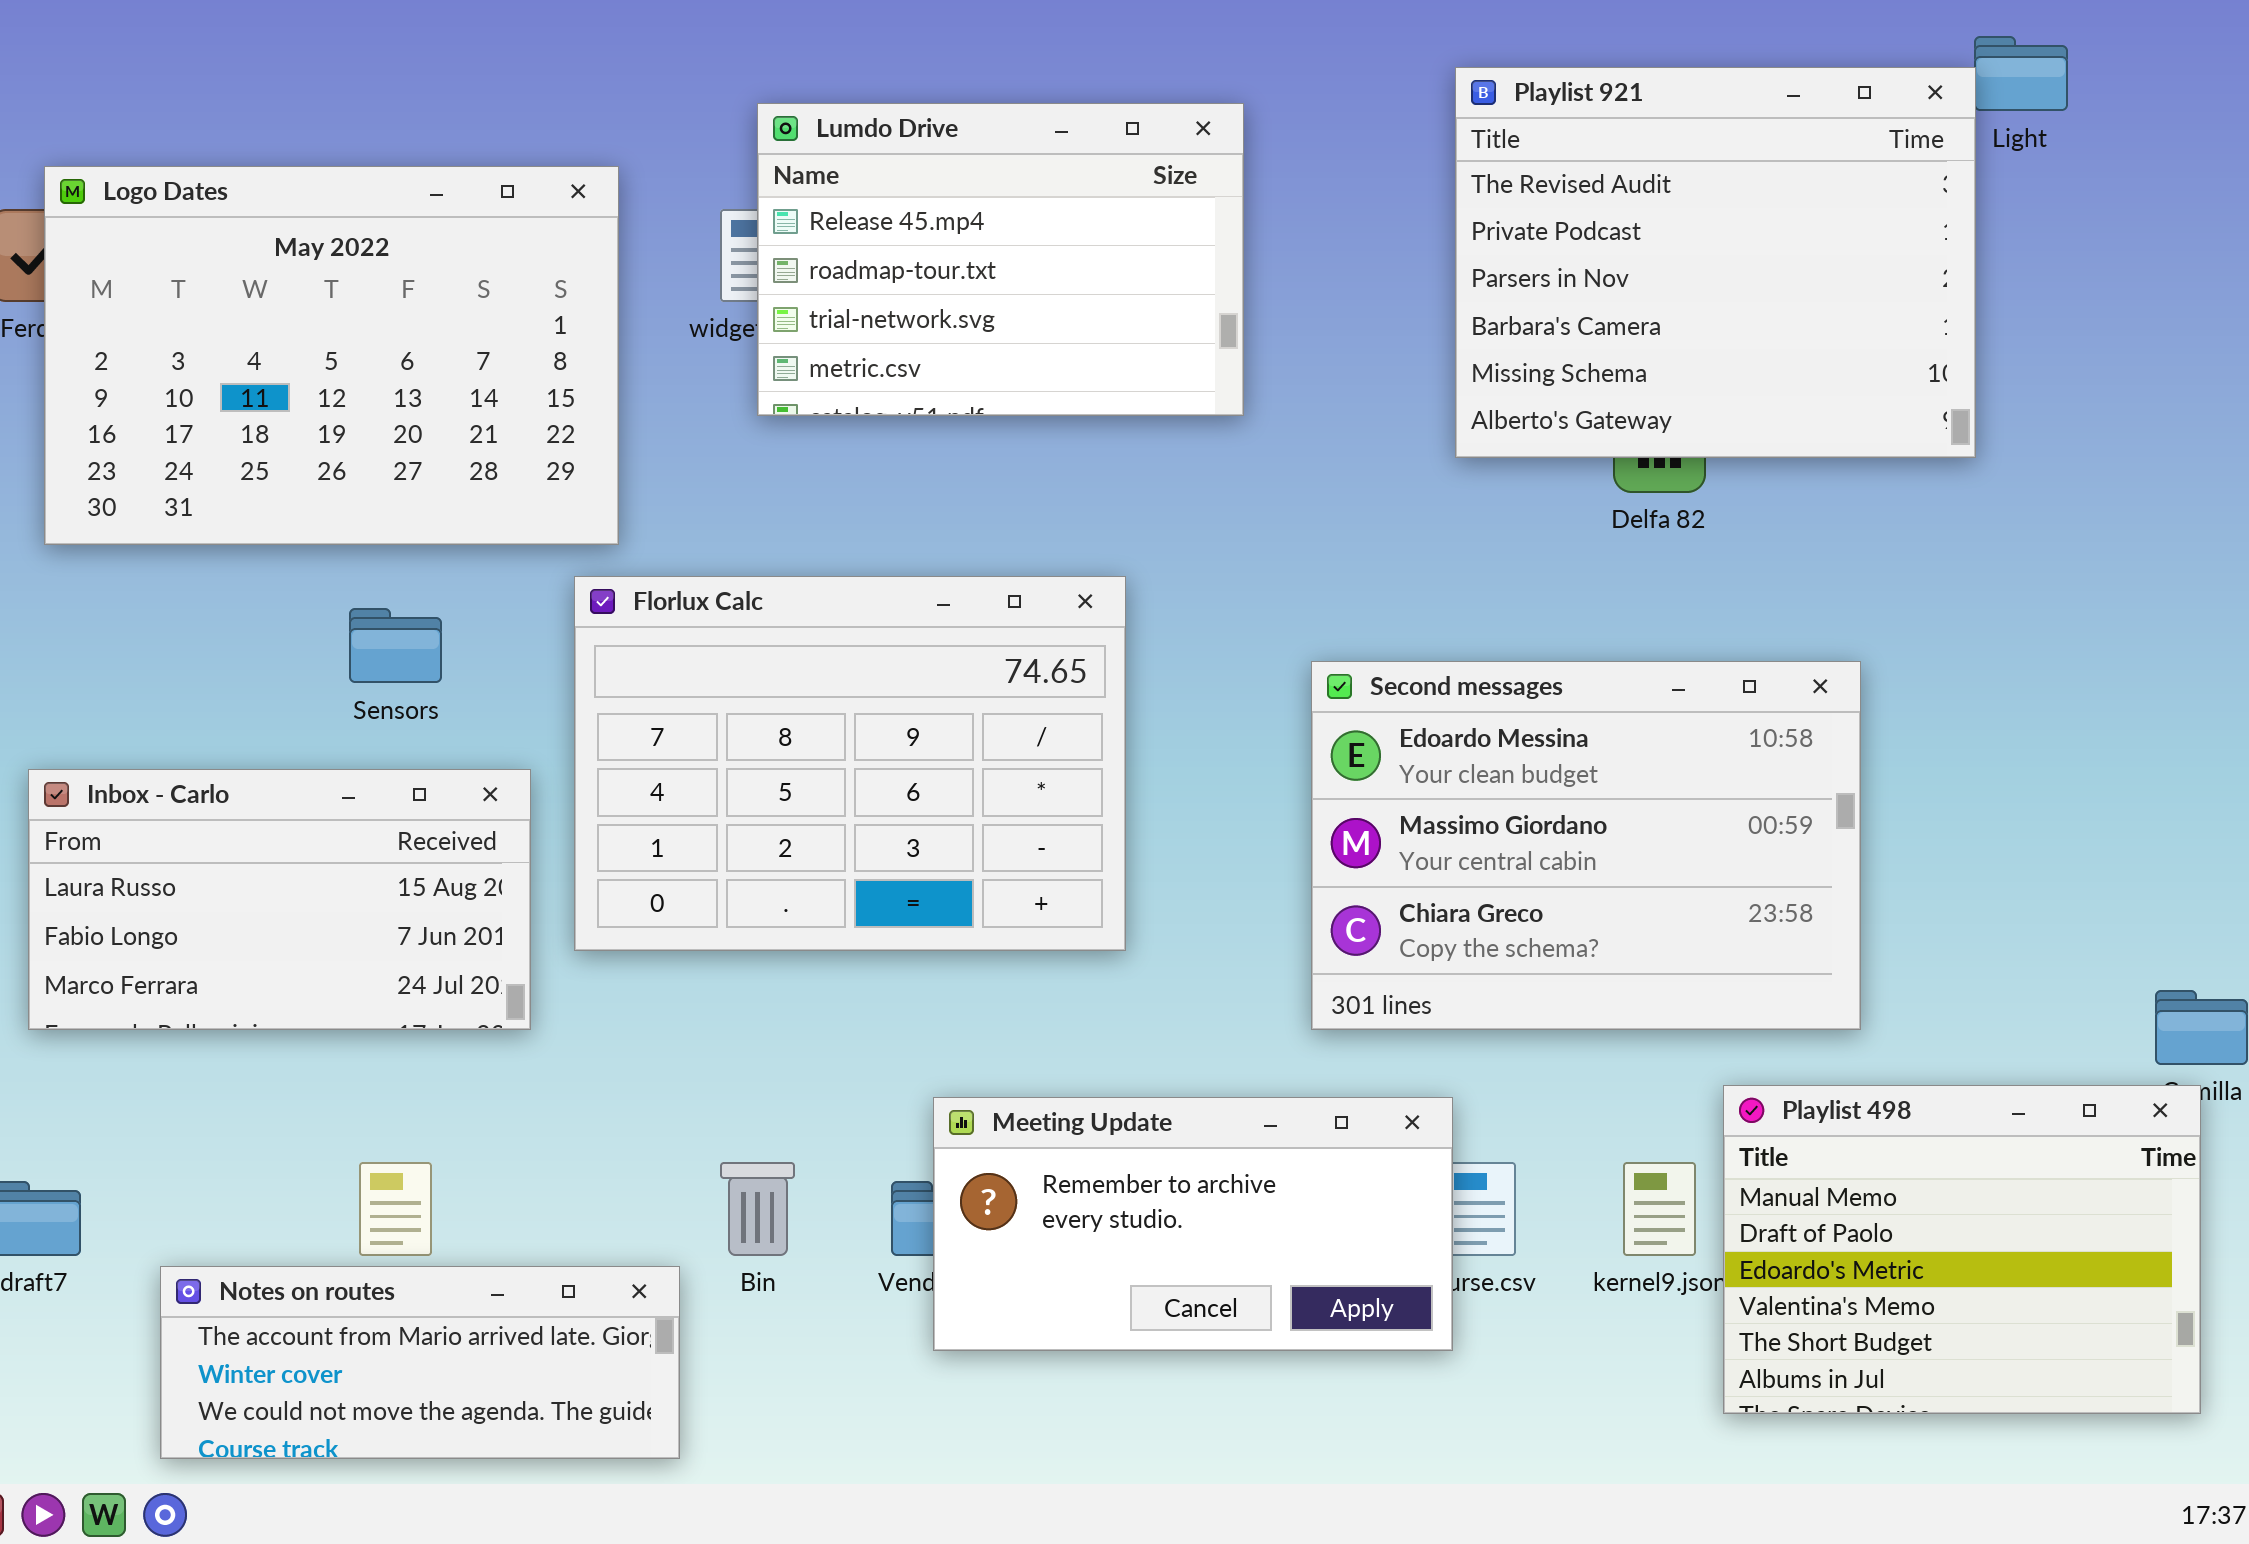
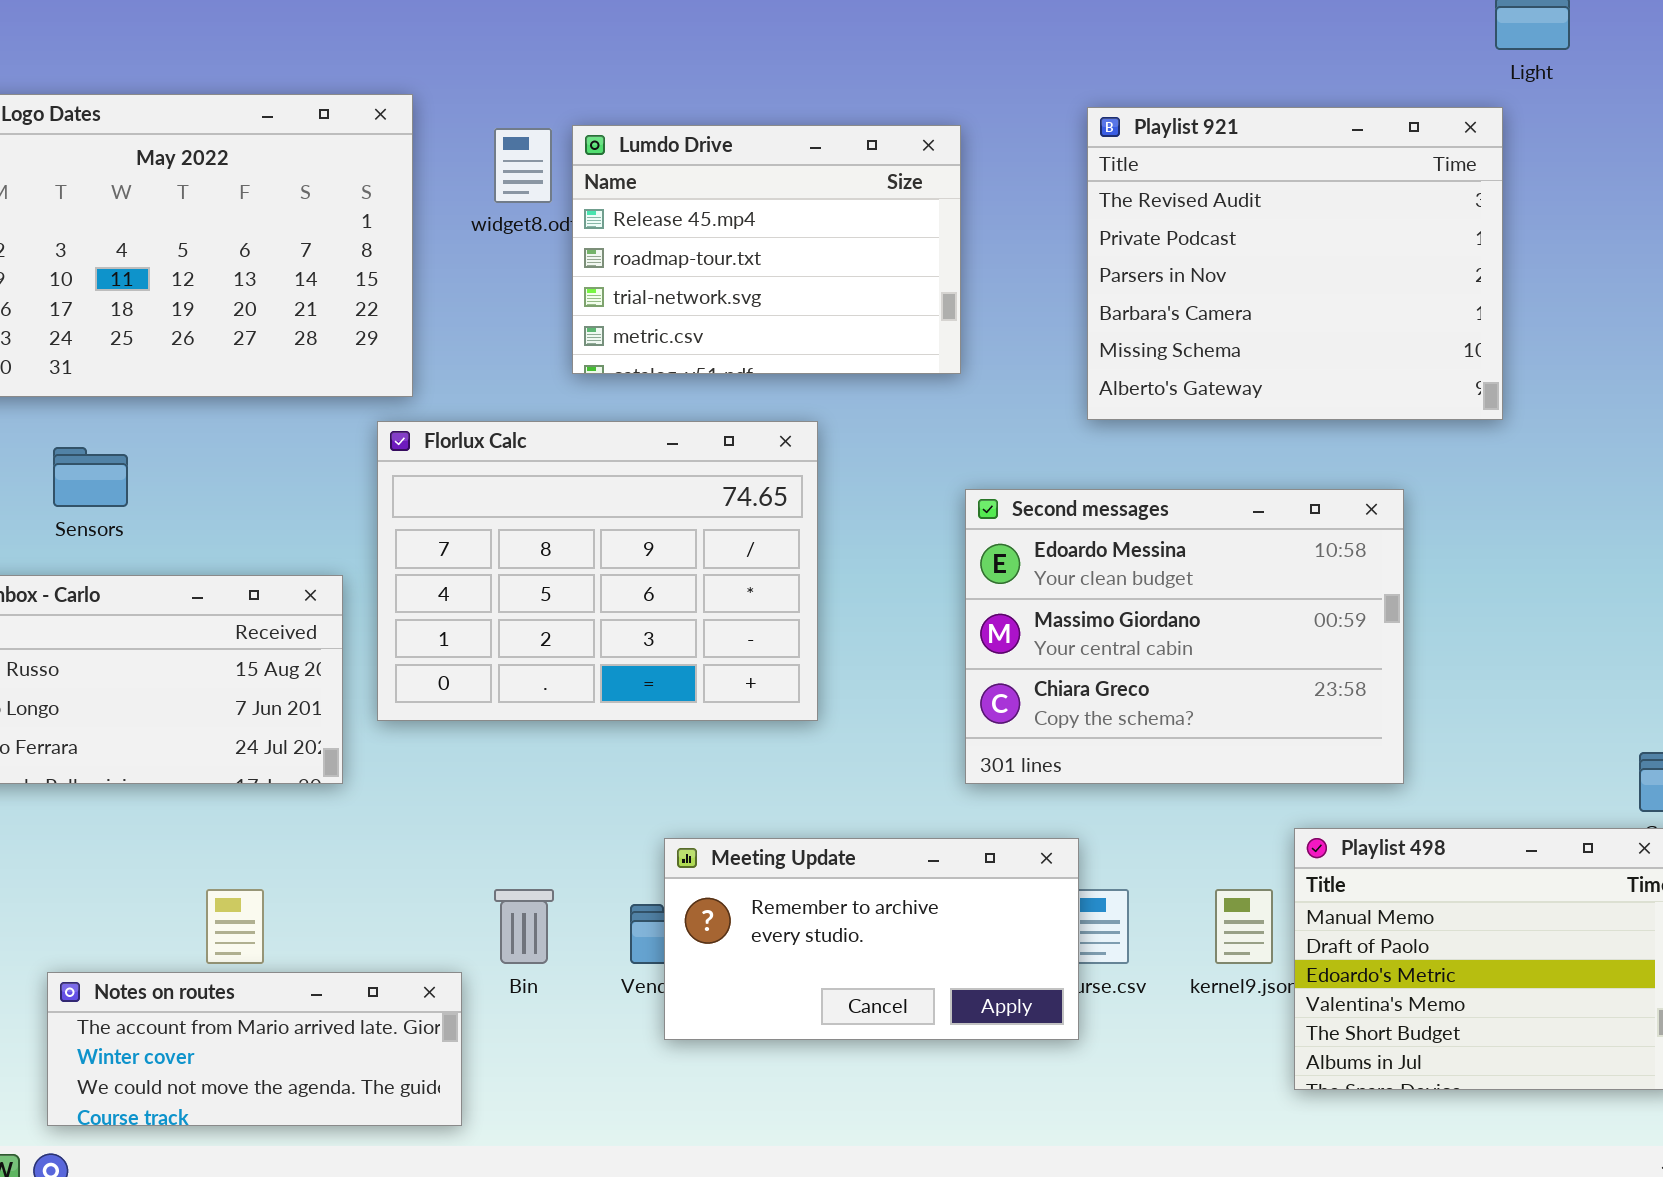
Playlist 921: [1455,67,1976,458] -> [1087,107,1503,420], moved
Lumdo Drive: [757,103,1244,416] -> [572,125,961,374], moved
Sensors: [349,608,442,683] -> [53,447,128,507], moved

